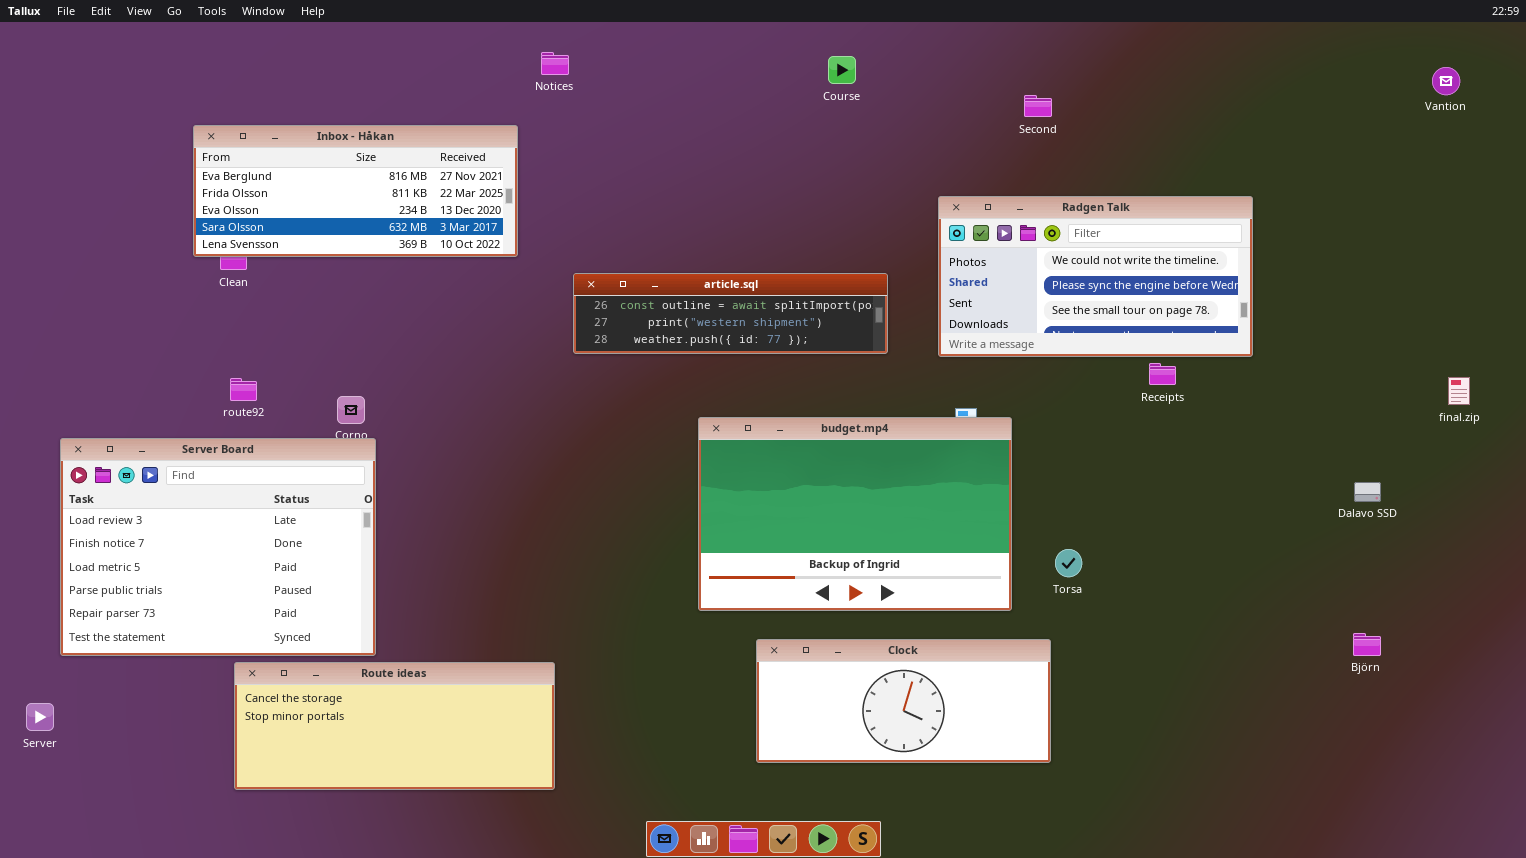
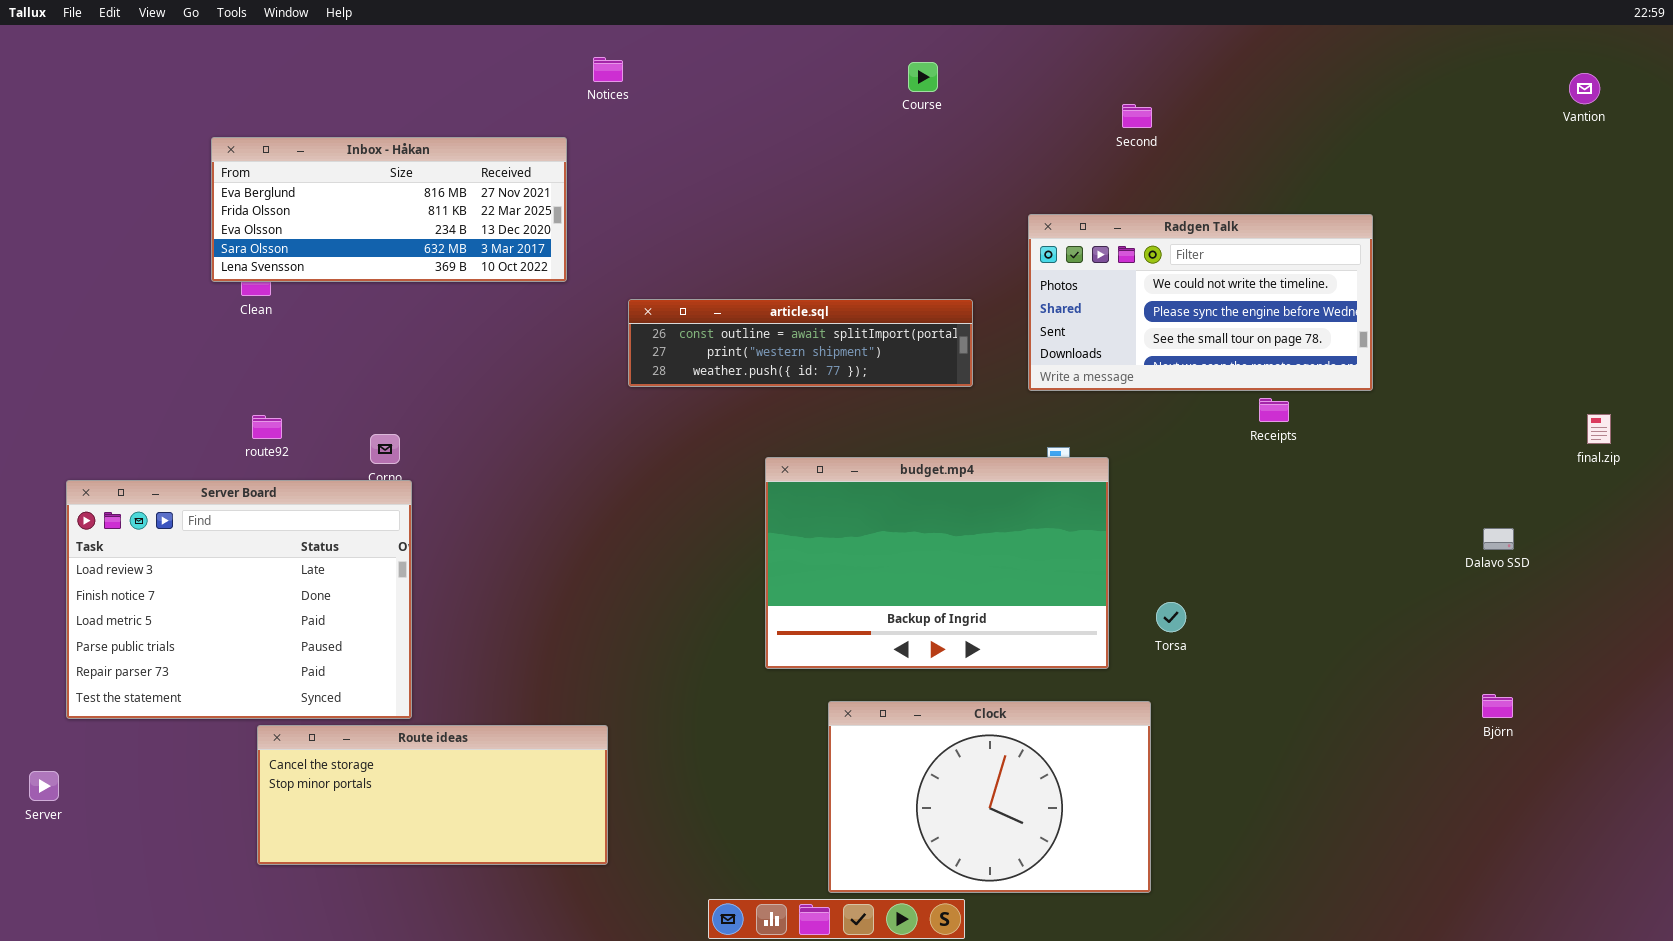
Clock: [756,639,1051,763] -> [828,701,1151,893], resized

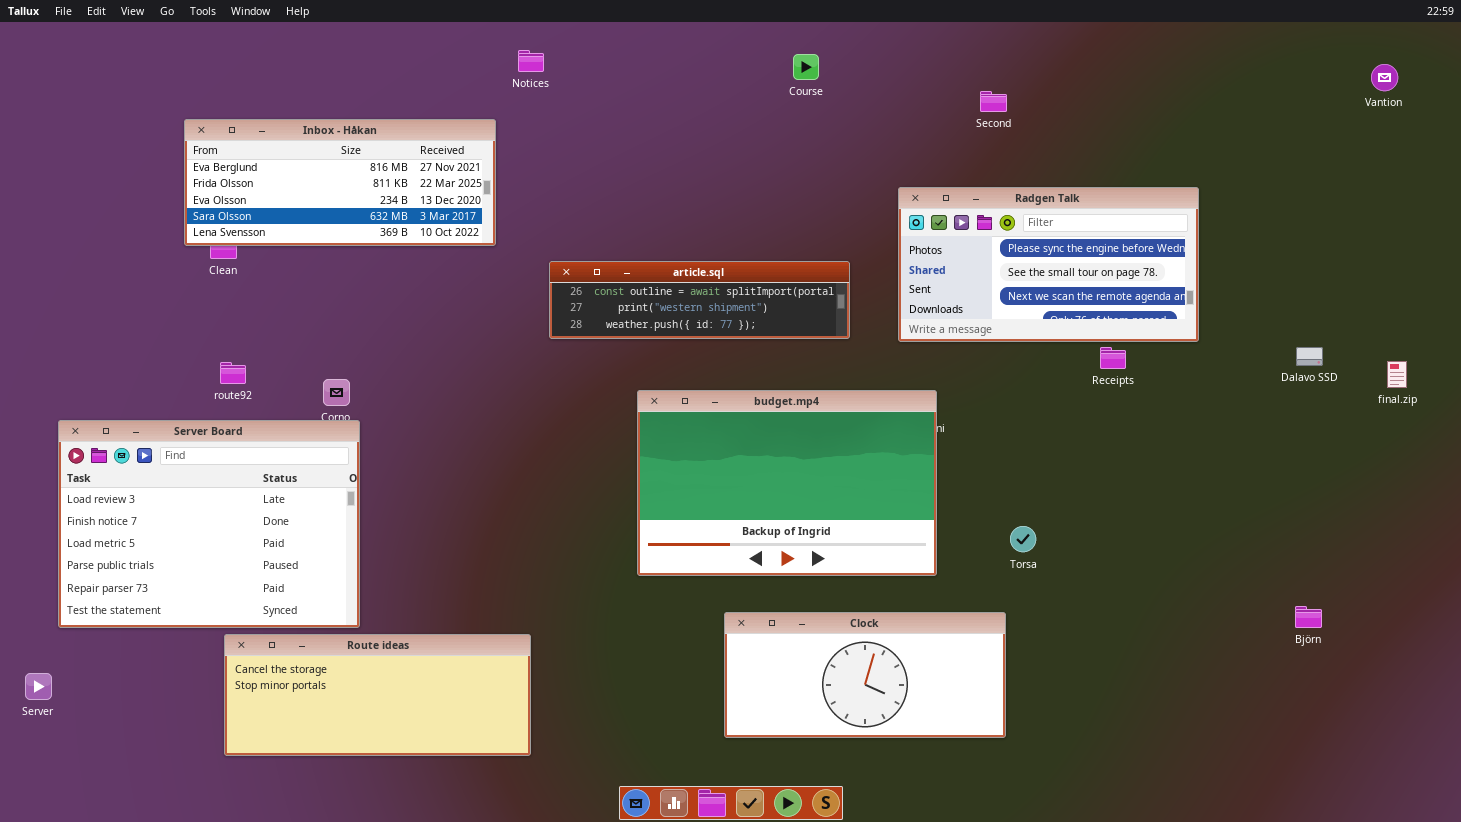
Radgen Talk: [1028,214,1373,391] -> [898,187,1199,342], scrolled down 1 row
budget.mp4: [765,457,1109,669] -> [637,390,937,576], moved
Dalavo SSD: [1483,528,1514,550] -> [1296,347,1323,366], moved
Clock: [828,701,1151,893] -> [724,612,1006,738], resized

